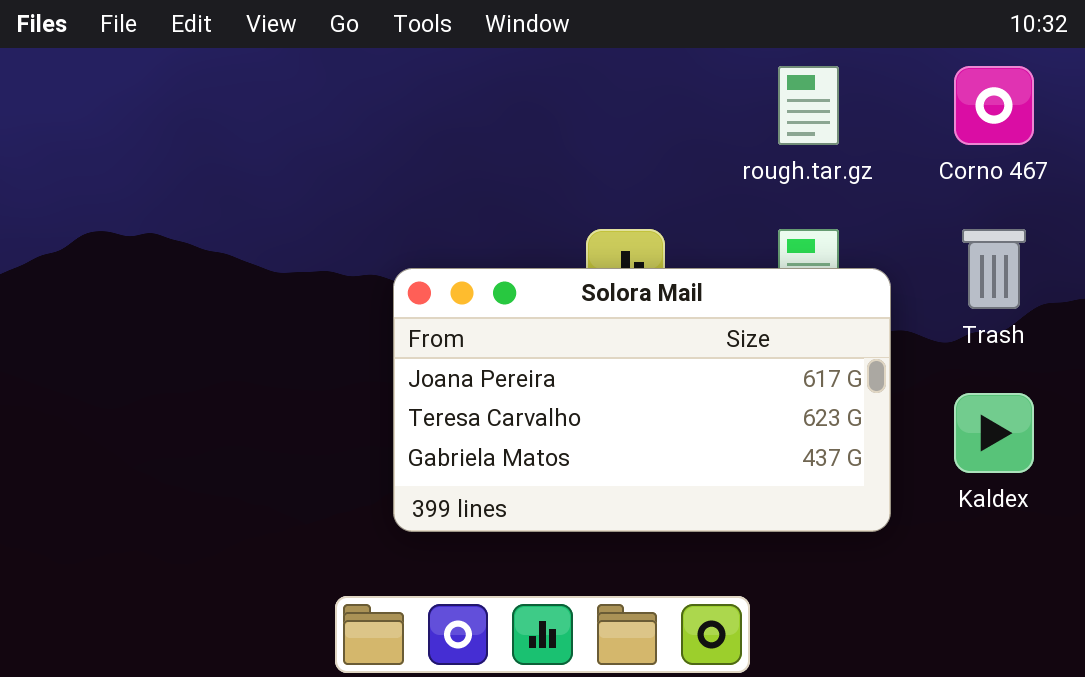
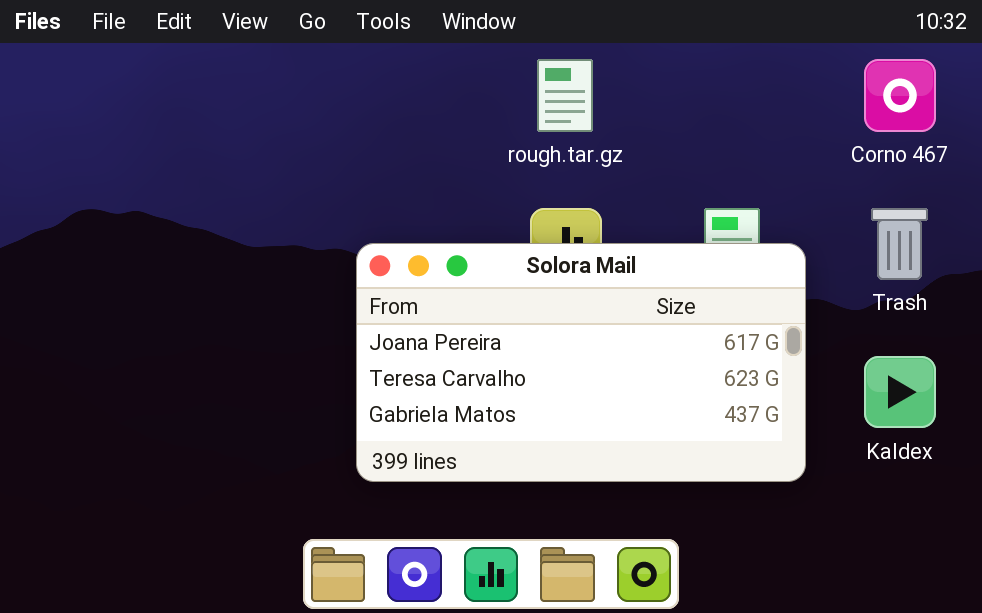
rough.tar.gz: [778,66,839,145] -> [537,59,593,132], moved

